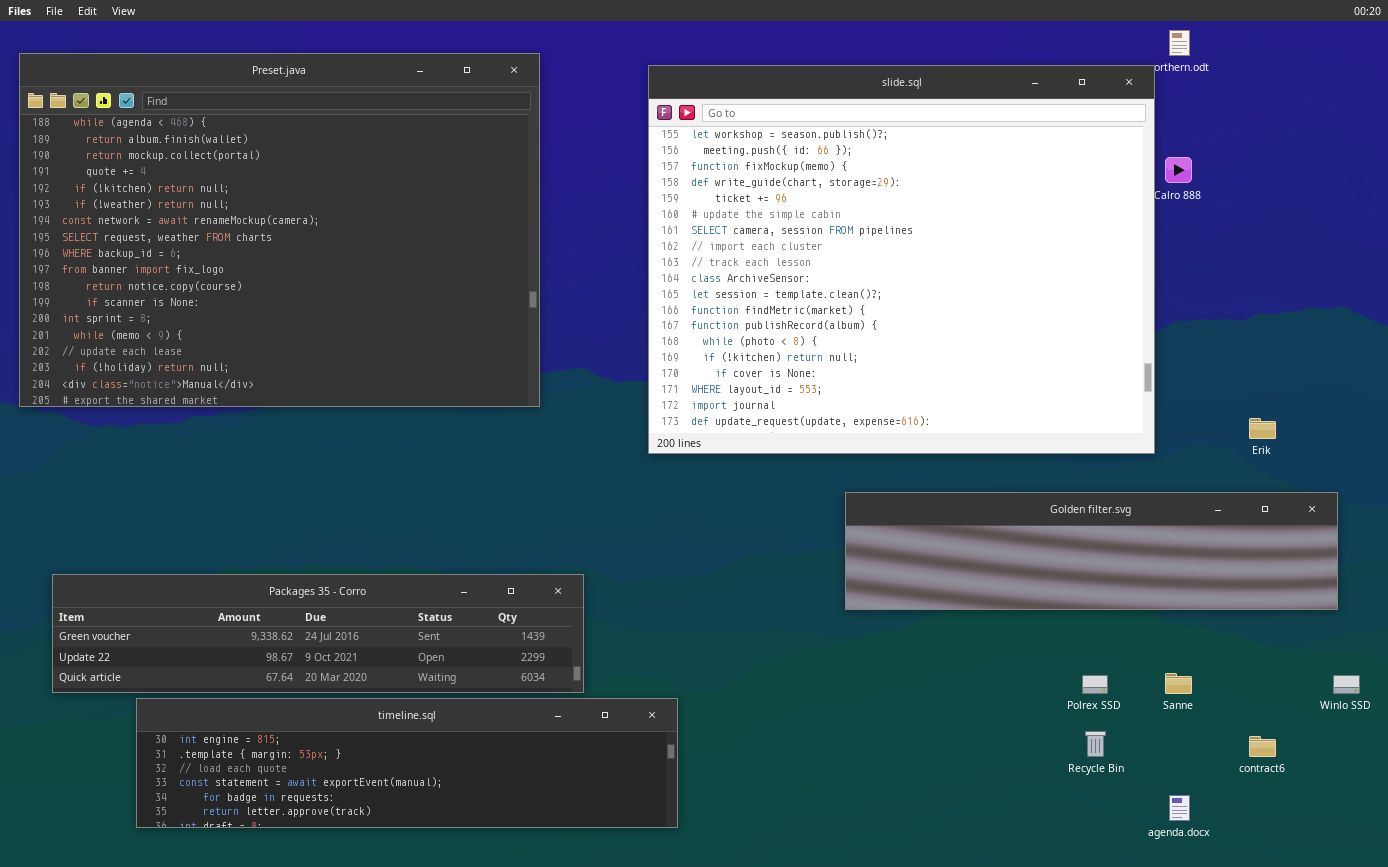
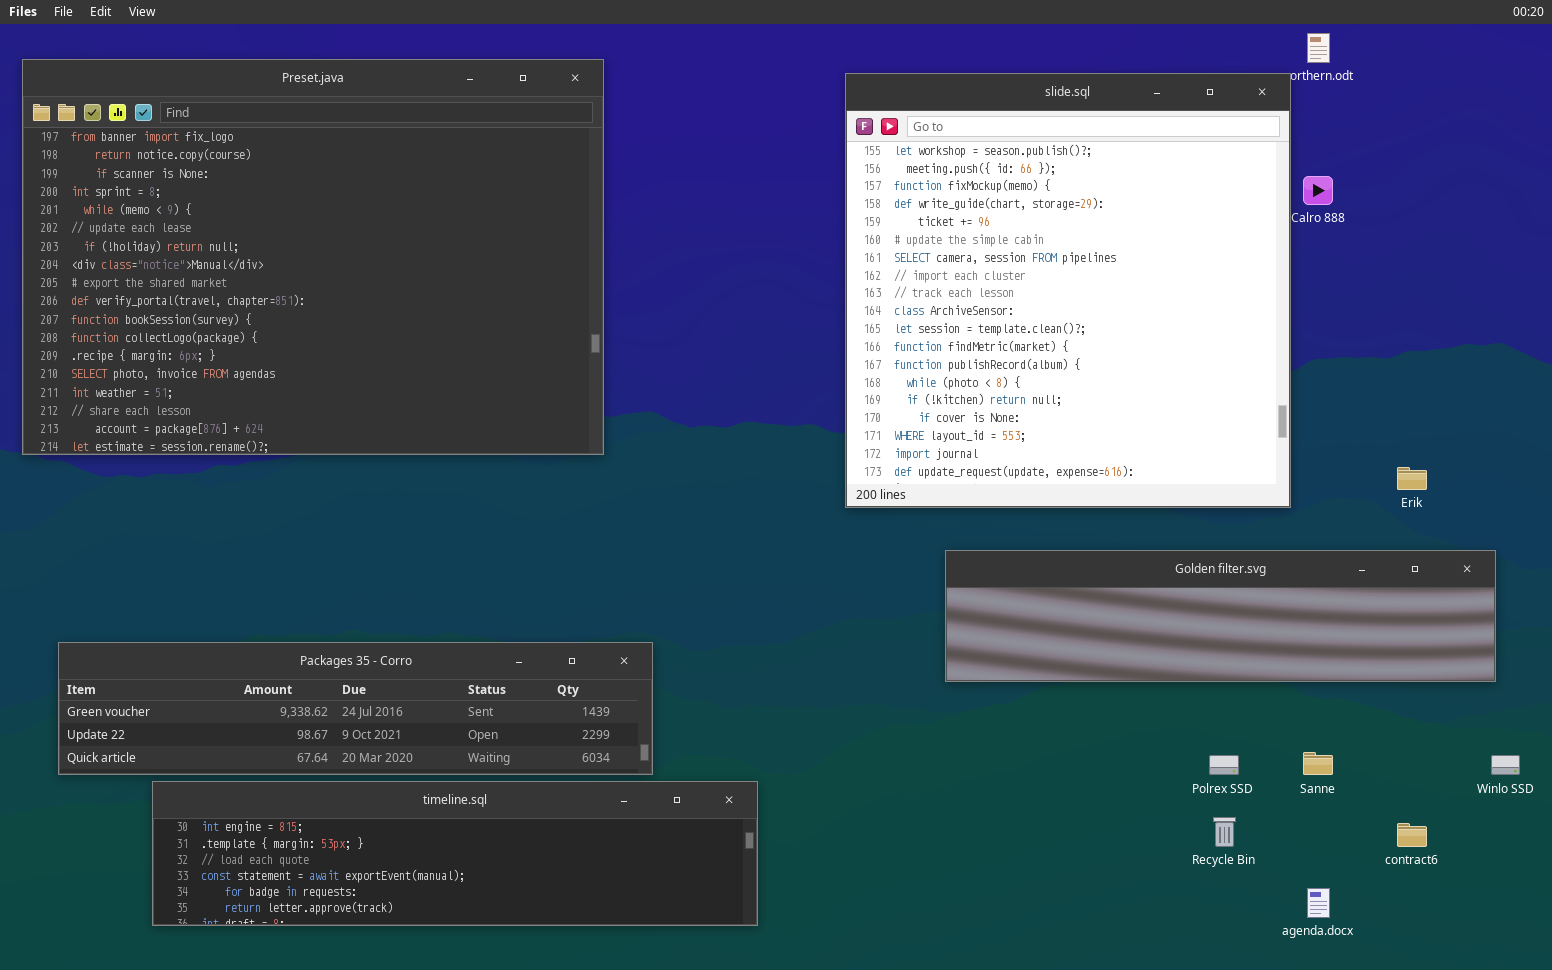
Preset.java: [19,53,540,407] -> [22,59,604,455], scrolled down 9 rows
slide.sql: [648,65,1155,454] -> [845,73,1291,508], resized

